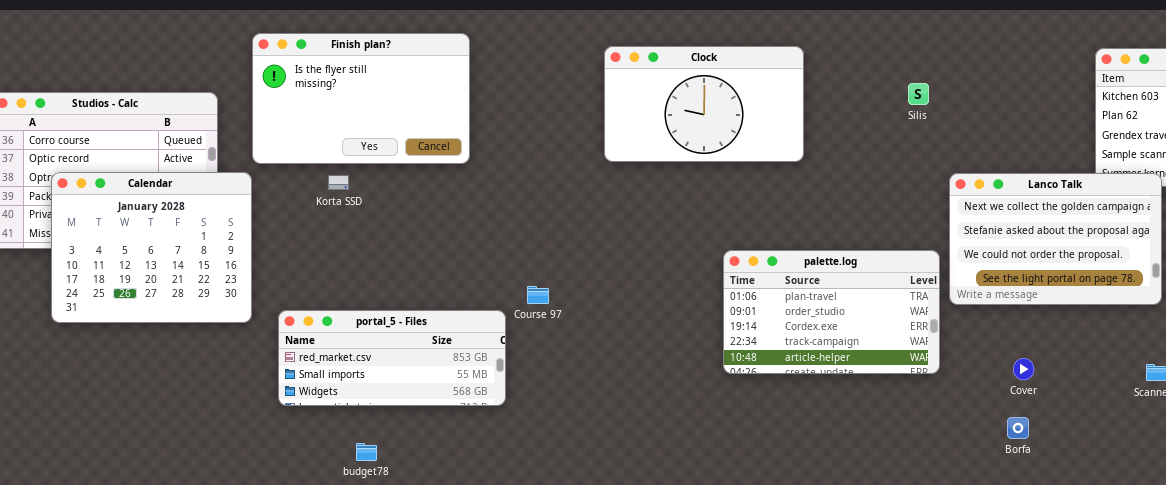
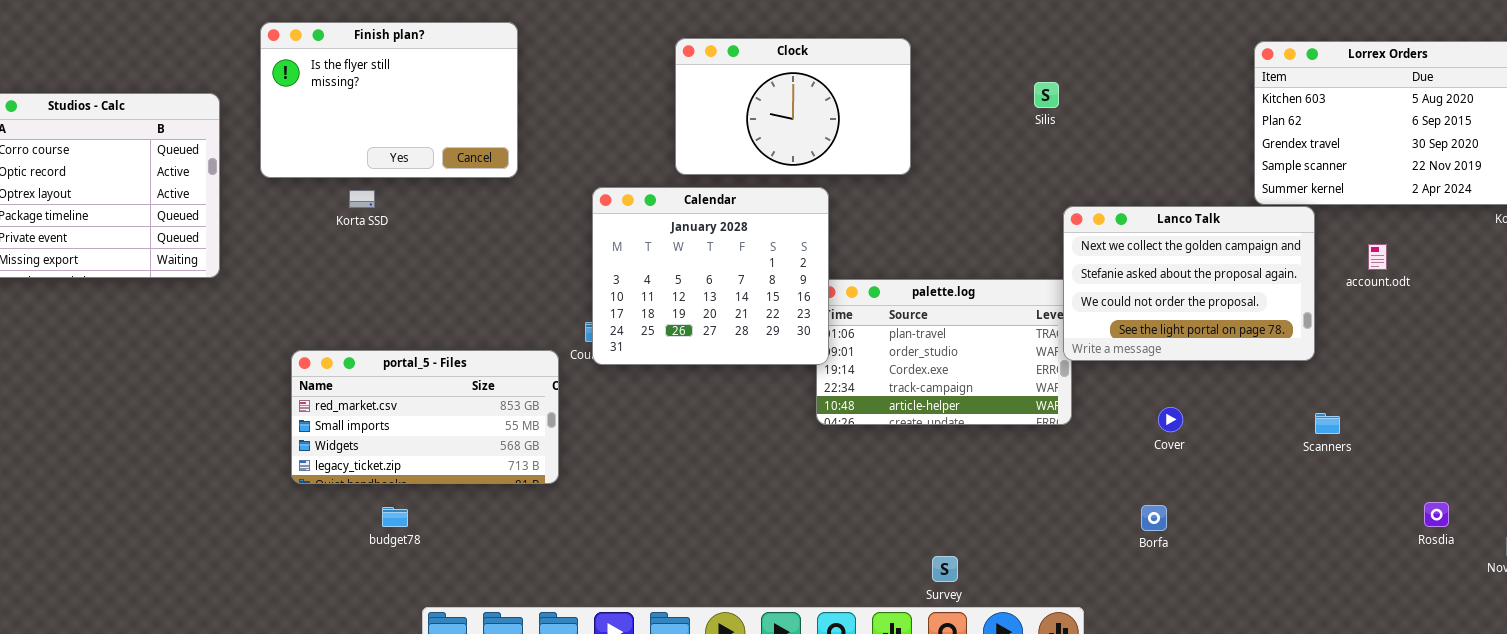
Calendar: [51,172,252,323] -> [592,187,829,365], moved
Lanco Talk: [949,173,1162,305] -> [1063,206,1315,361], moved
portal_5 - Files: [278,310,506,406] -> [291,350,559,484], resized
Borfa: [1007,417,1029,439] -> [1141,505,1167,531], moved

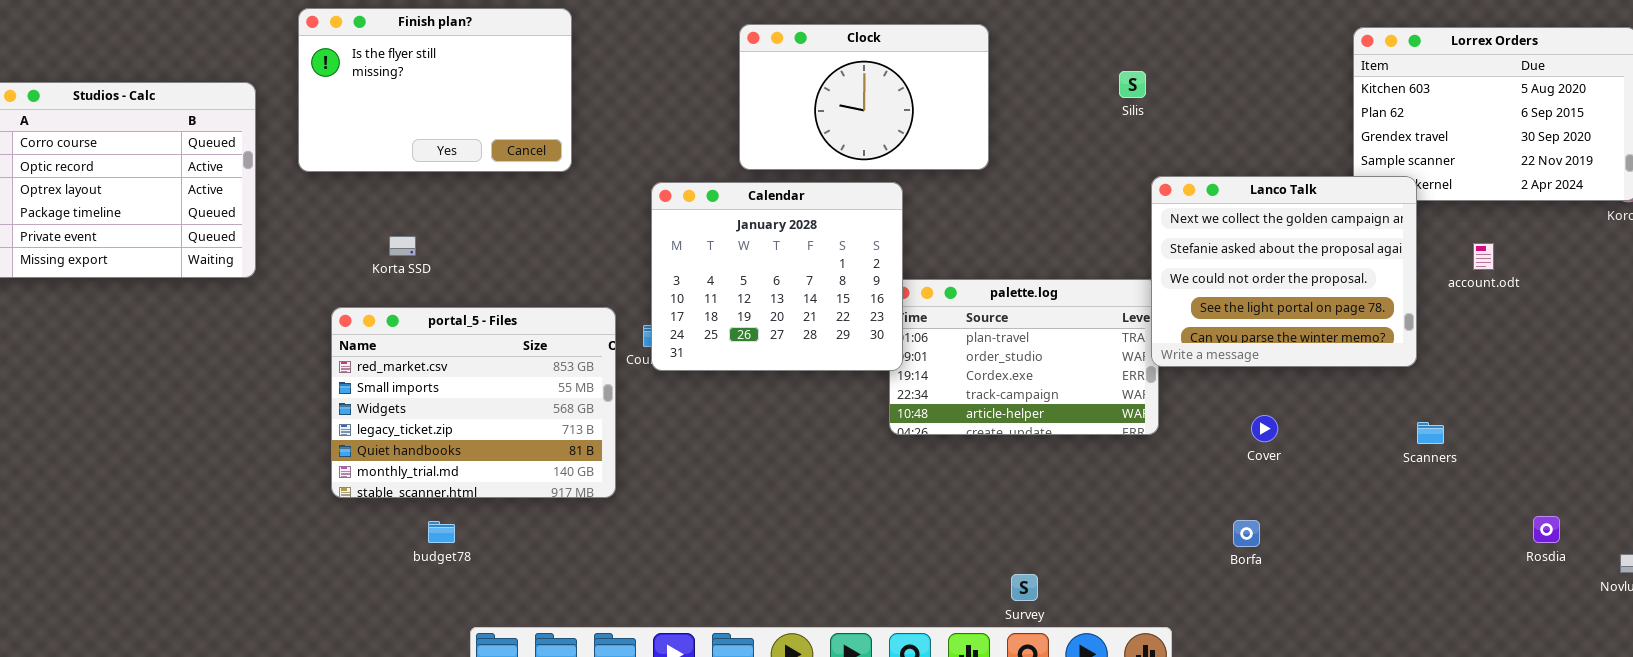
Korta SSD: [349,190,375,208] -> [389,236,416,256], moved
Lanco Talk: [1063,206,1315,361] -> [1151,176,1417,367], resized
portal_5 - Files: [291,350,559,484] -> [331,307,616,498], resized

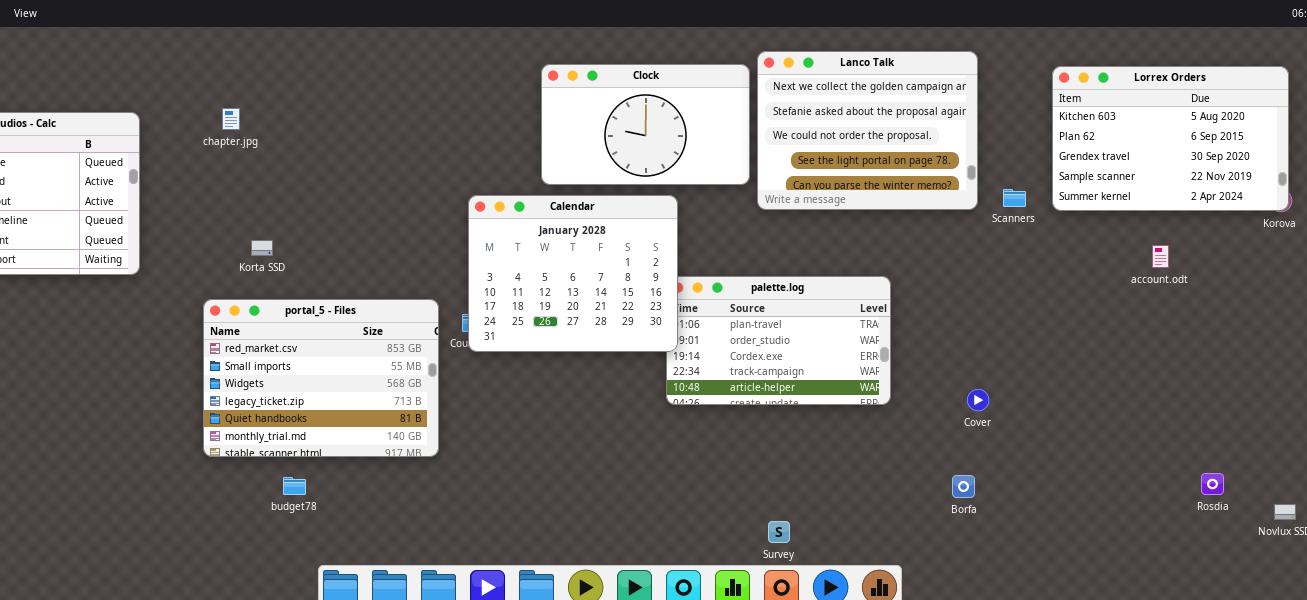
Finish plan?: [298,8,572,172] -> none, closed
Lanco Talk: [1151,176,1417,367] -> [757,51,978,210], moved
Scanners: [1417,422,1444,444] -> [1003,189,1026,207], moved

